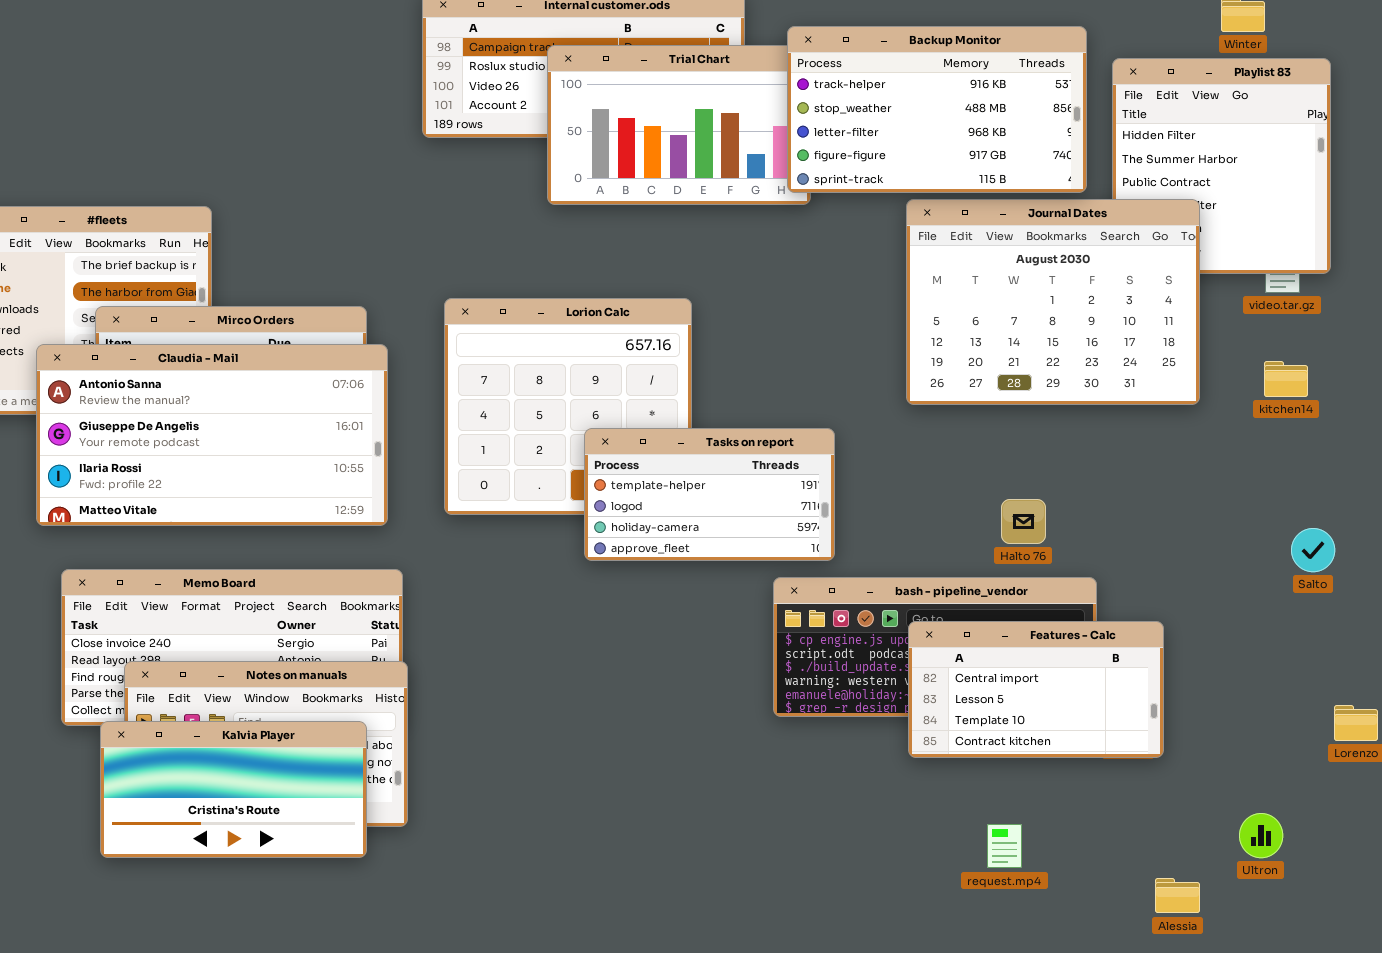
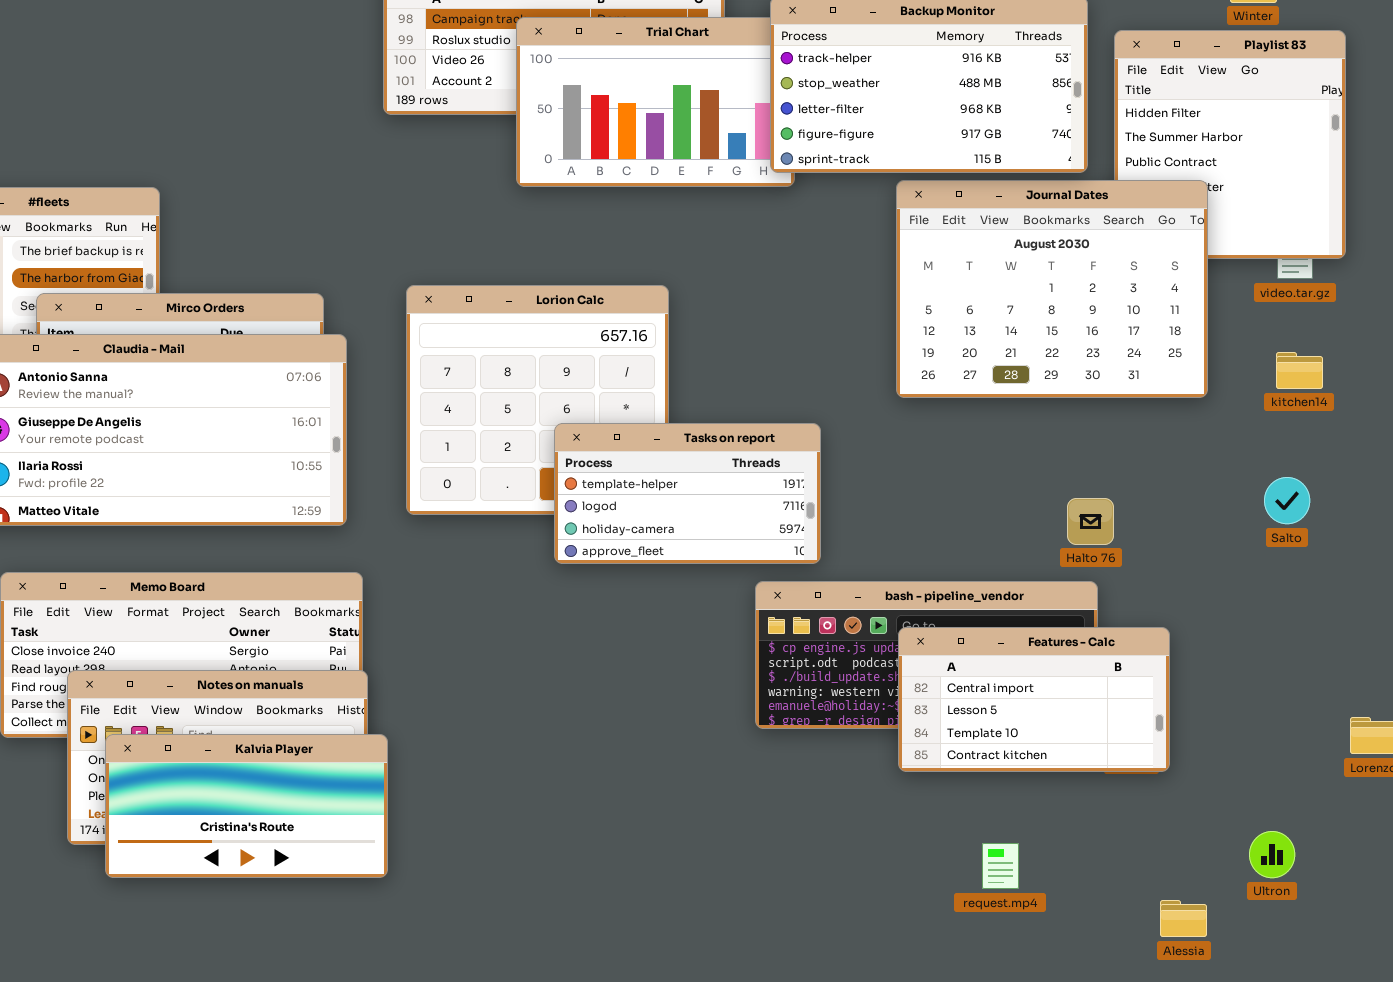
Halto 76: [1001,499,1046,544] -> [1067,498,1114,545], moved
Salto: [1291,528,1335,572] -> [1264,477,1310,524], moved
Kalvia Player: [100,721,367,858] -> [105,734,388,878], moved

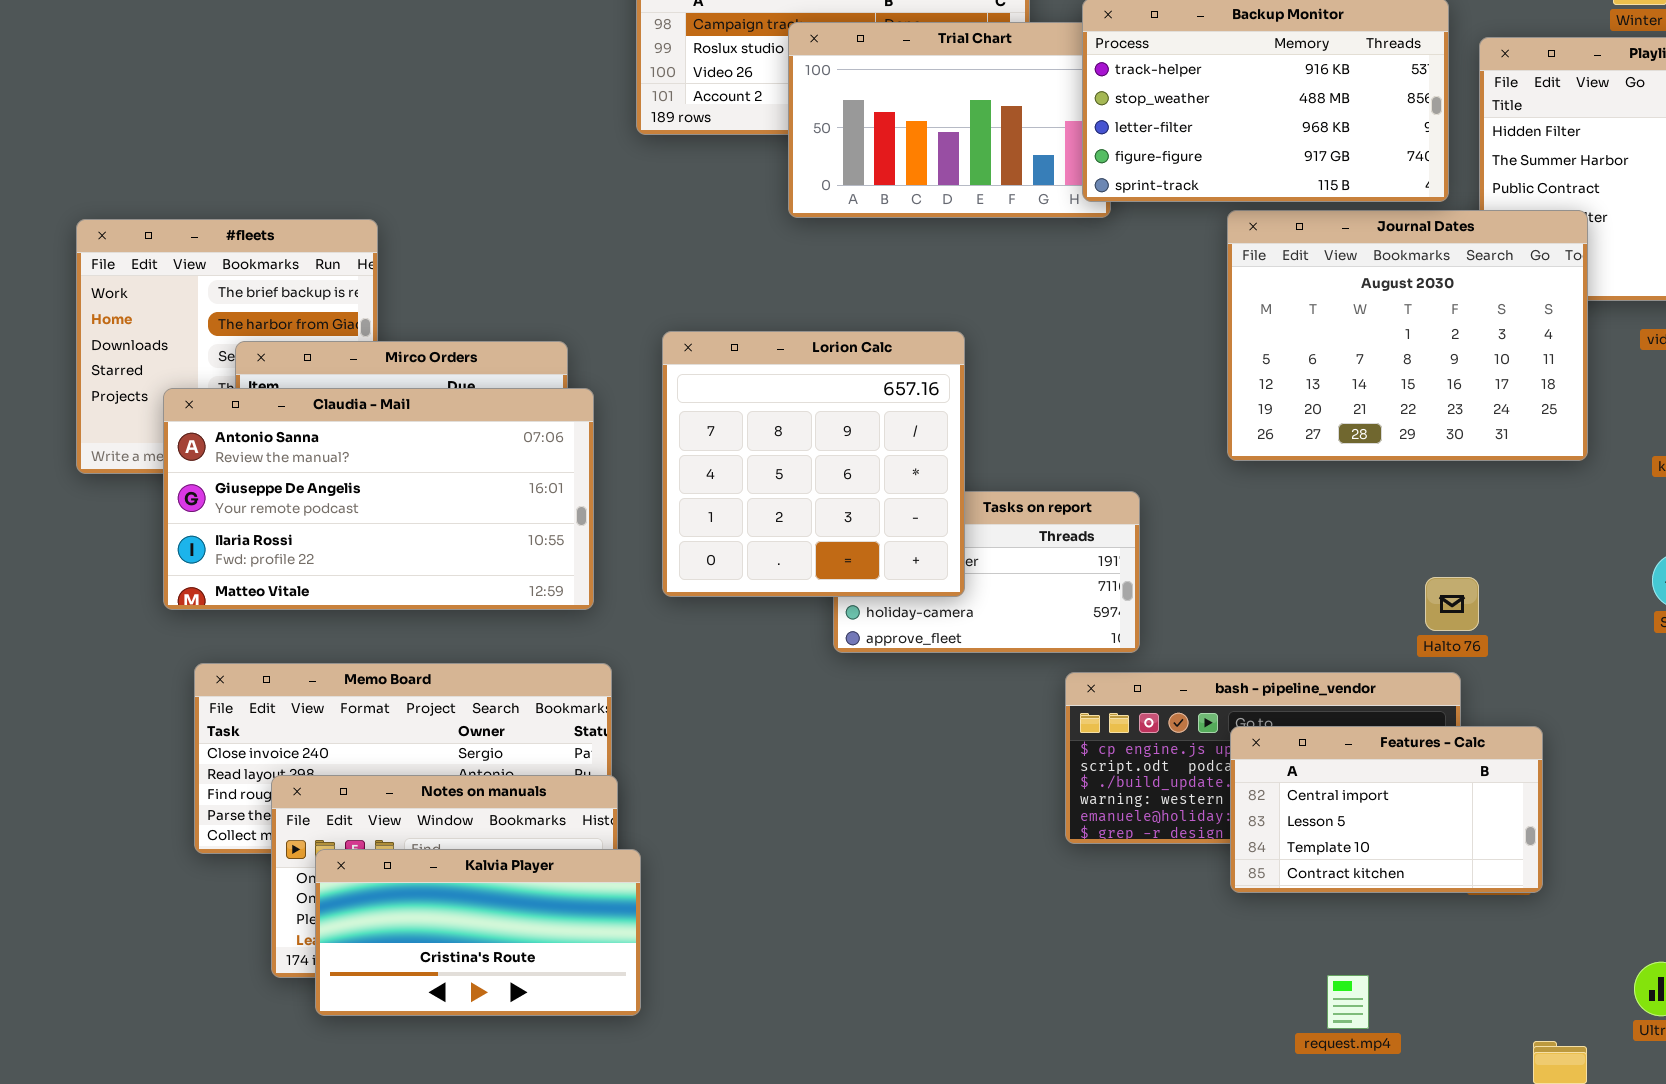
Lorion Calc: [406,285,669,515] -> [662,331,965,597], raised

